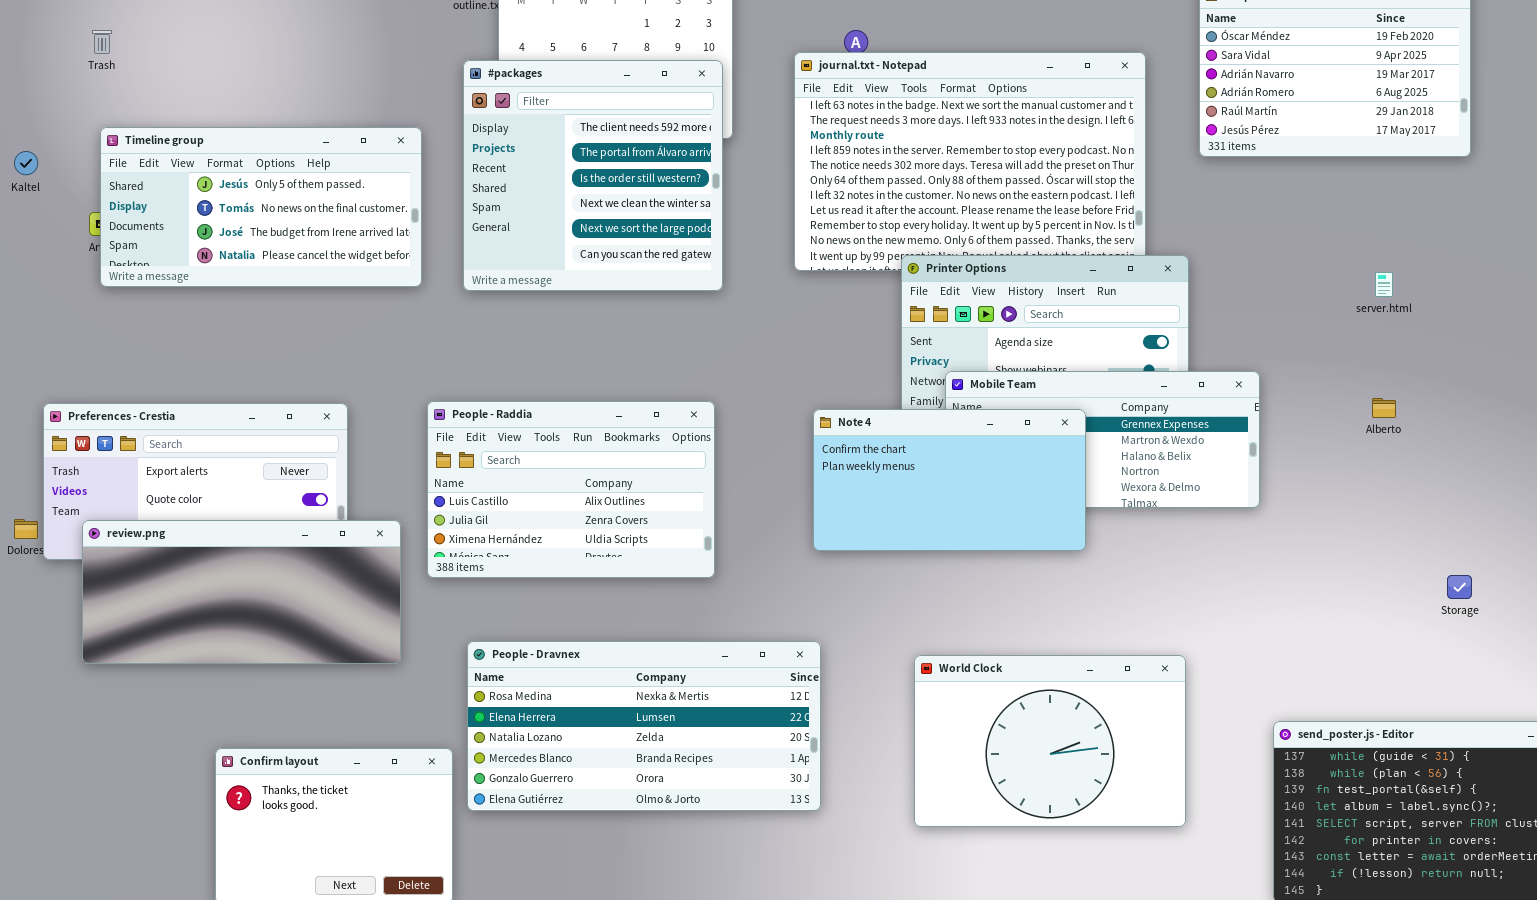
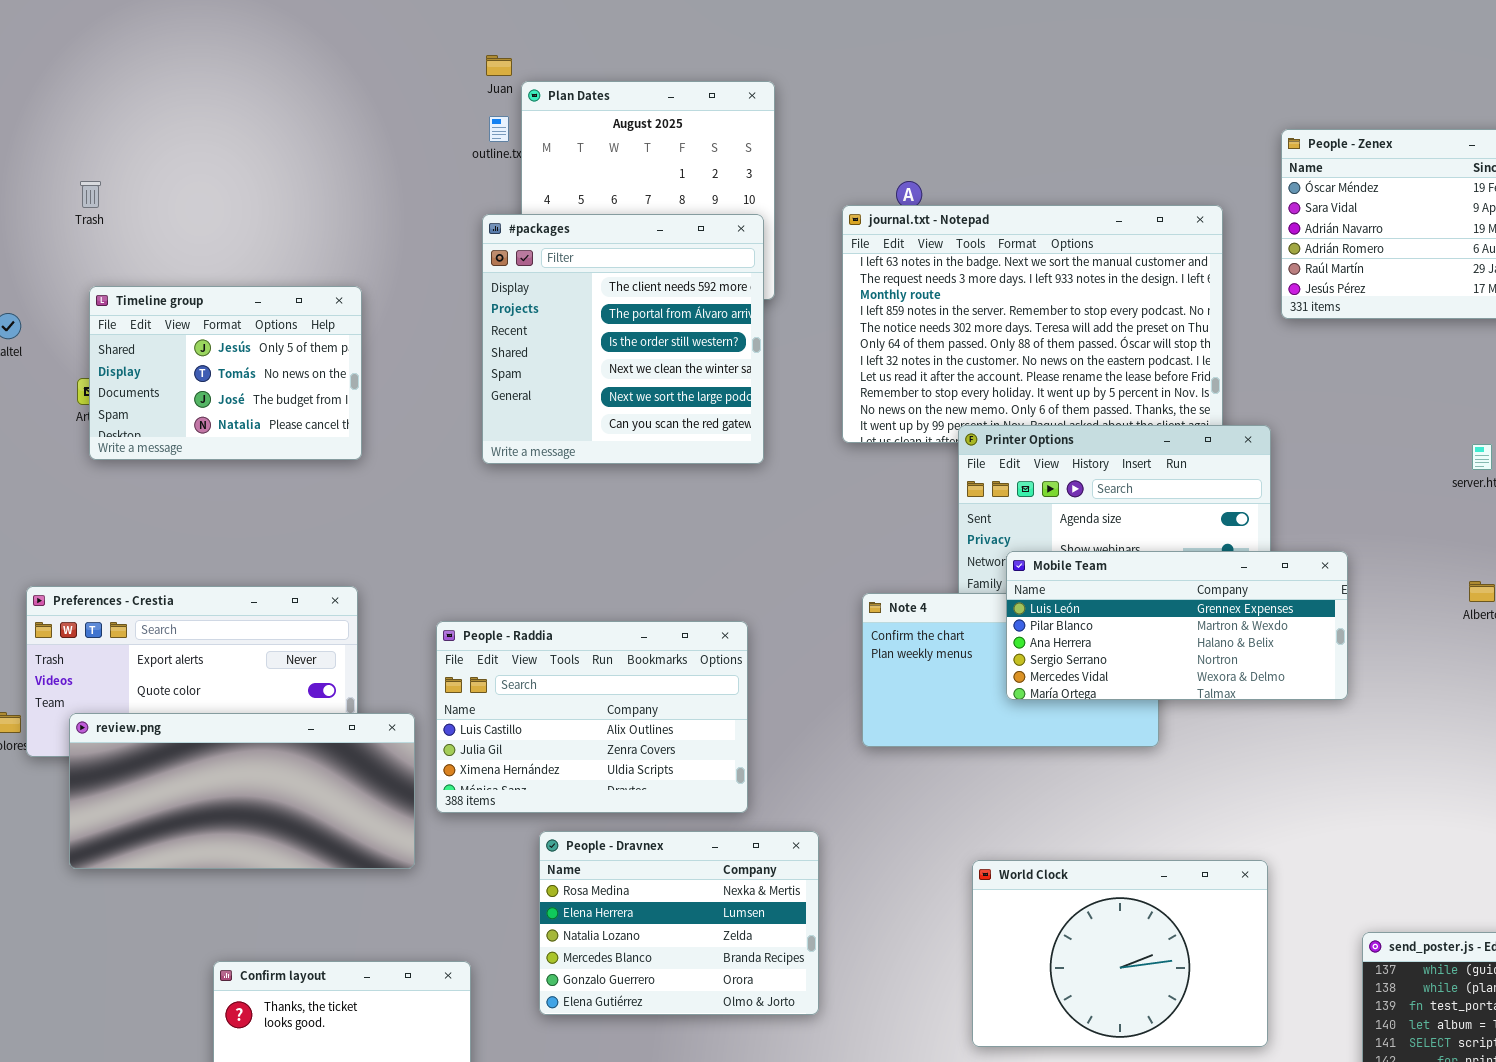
Timeline group: [100,127,422,287] -> [89,286,362,460], resized
Mobile Team: [945,371,1260,508] -> [1006,551,1348,700], raised
People - Raddia: [427,401,715,578] -> [436,621,748,813], moved
People - Dravnex: [467,641,821,811] -> [539,831,819,1015], moved, resized

